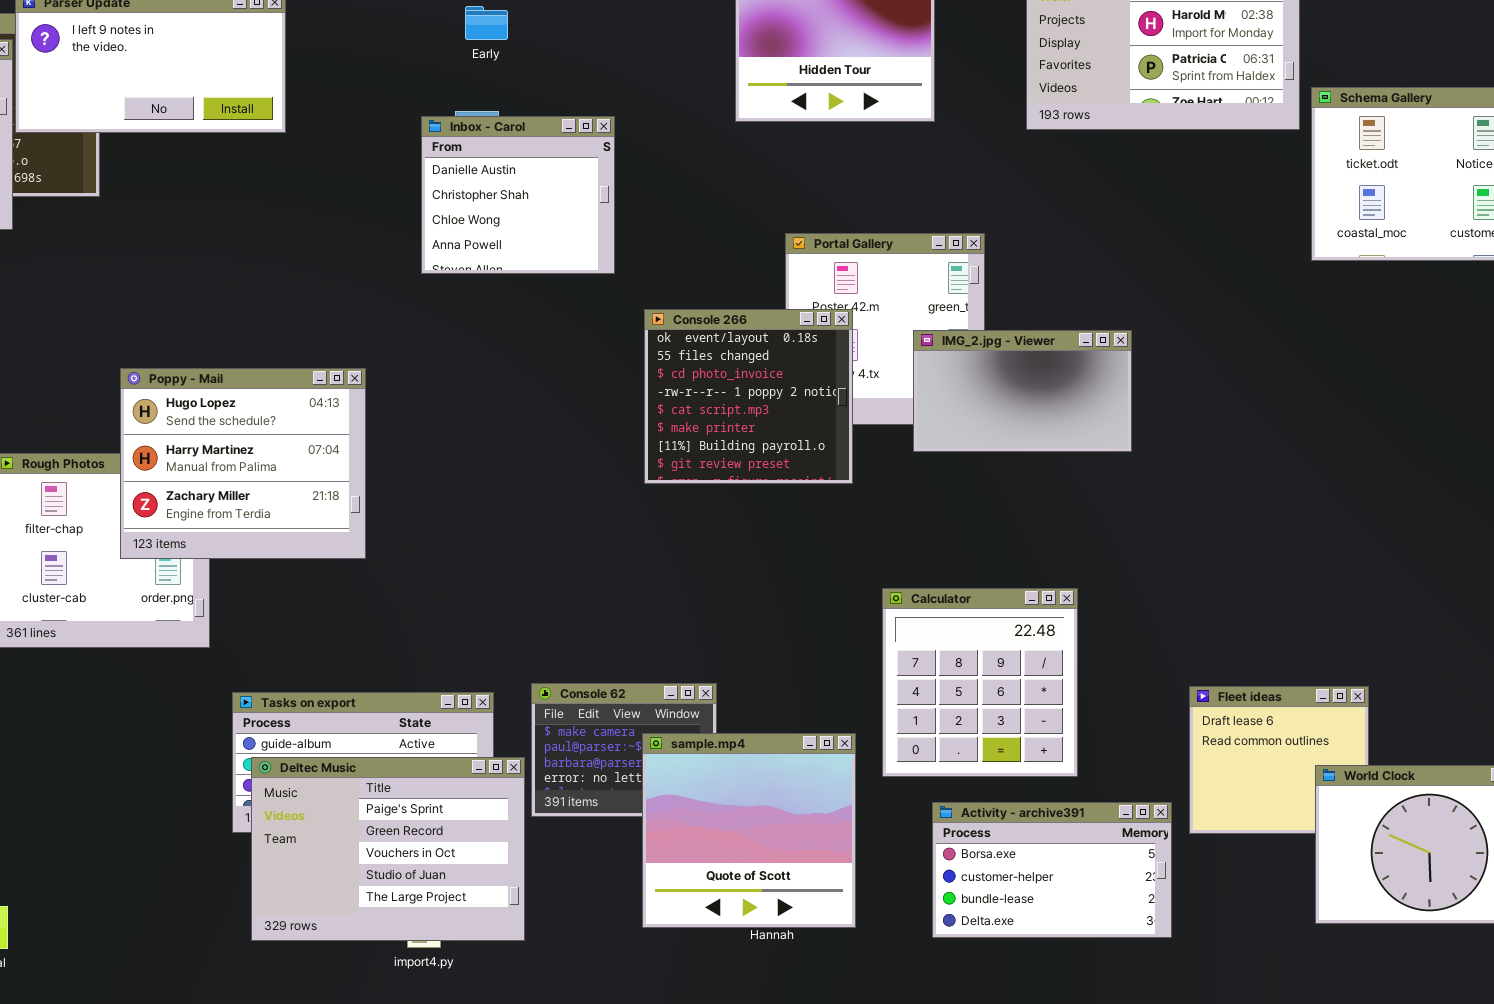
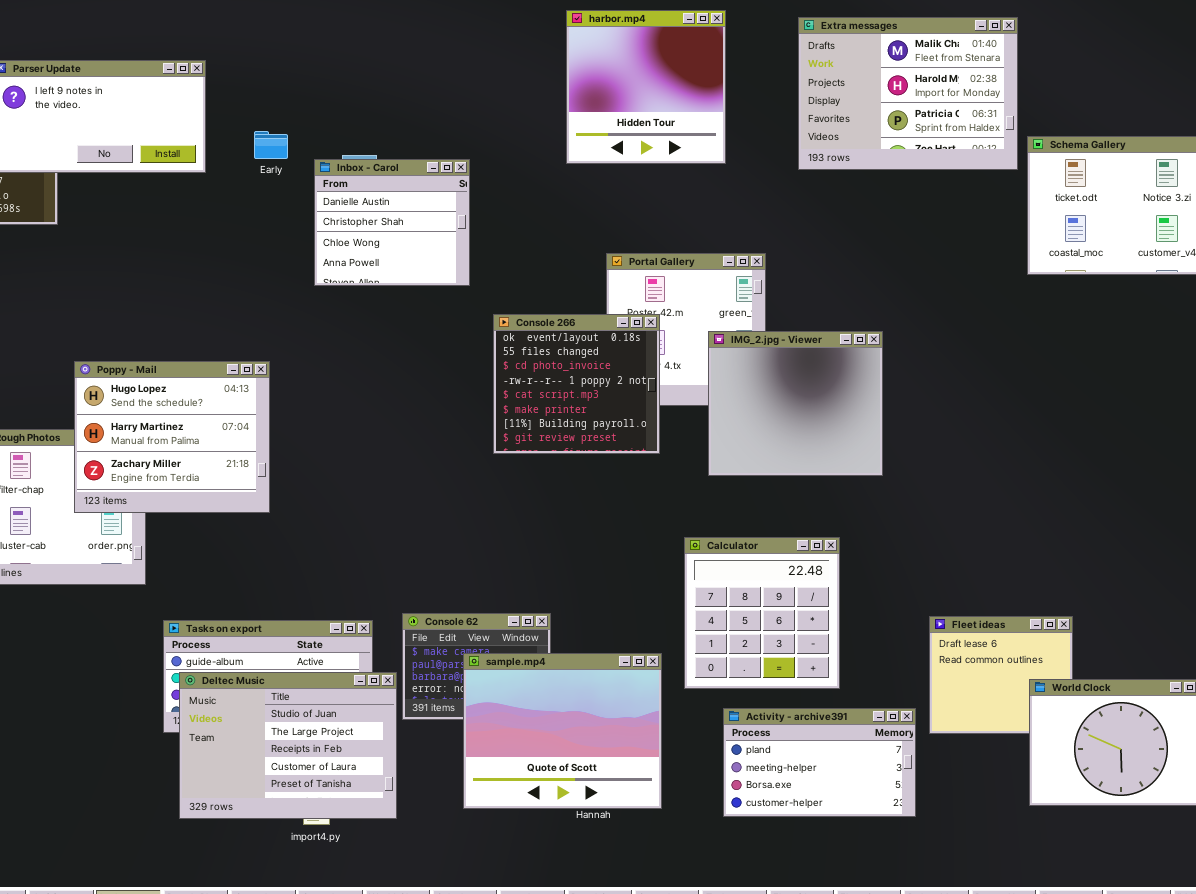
Early: [465,6,508,40] -> [254,131,288,159], moved
IMG_2.jpg - Viewer: [913,330,1132,452] -> [708,331,883,476], resized
sample.mp4: [642,733,856,928] -> [463,653,662,809], resized
Deltec Music: [251,757,525,941] -> [179,672,397,819], scrolled down 3 rows
Activity - archive391: [932,802,1172,938] -> [723,708,916,817], scrolled up 2 rows

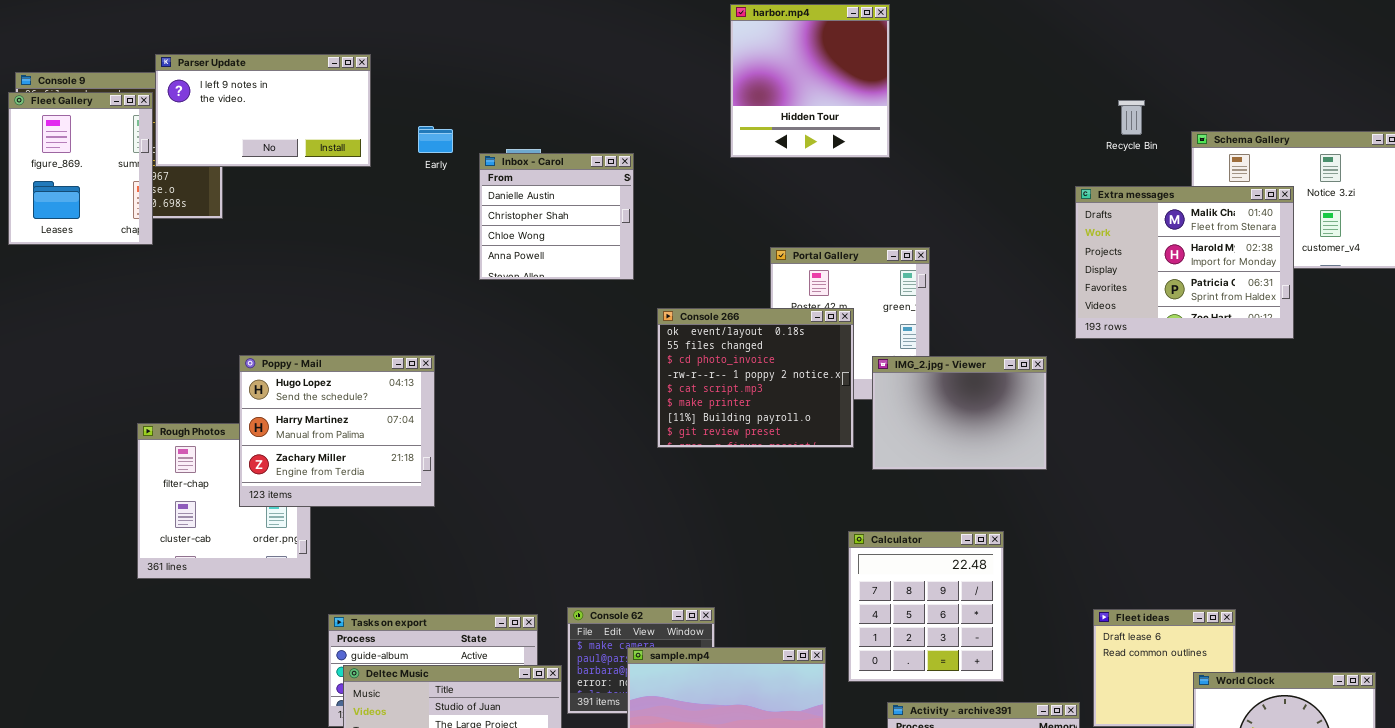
Extra messages: [798,17,1018,170] -> [1075,186,1294,339], moved
Console 266: [493,314,660,454] -> [657,308,854,448], resized
IMG_2.jpg - Viewer: [708,331,883,476] -> [872,356,1047,470], resized

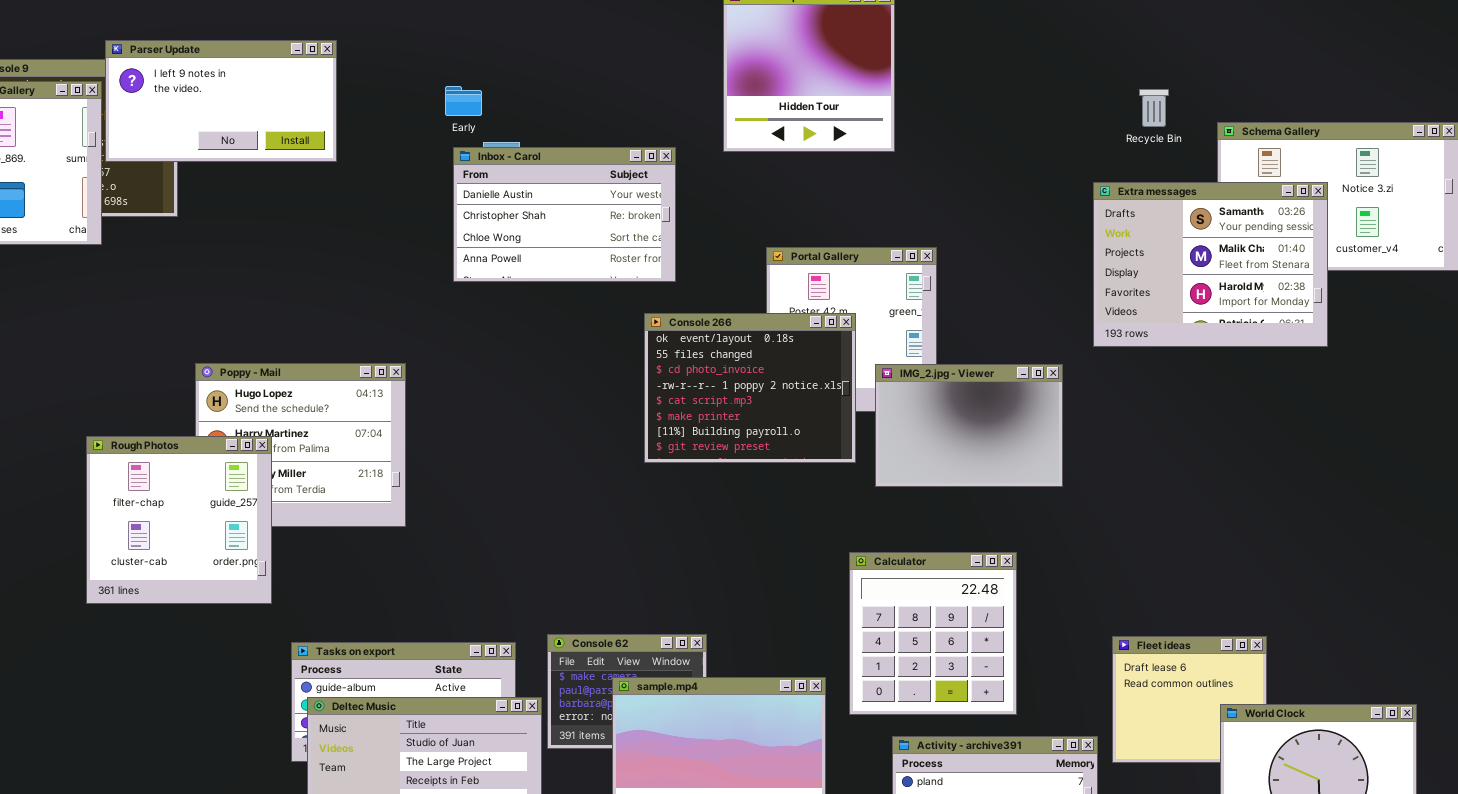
Early: [418,126,453,153] -> [445,86,482,116], moved
Inbox - Carol: [479,153,634,280] -> [453,147,676,282], resized
Extra messages: [1075,186,1294,339] -> [1093,182,1328,347], scrolled up 1 row
Rough Photos: [137,423,311,579] -> [86,436,272,604], raised

